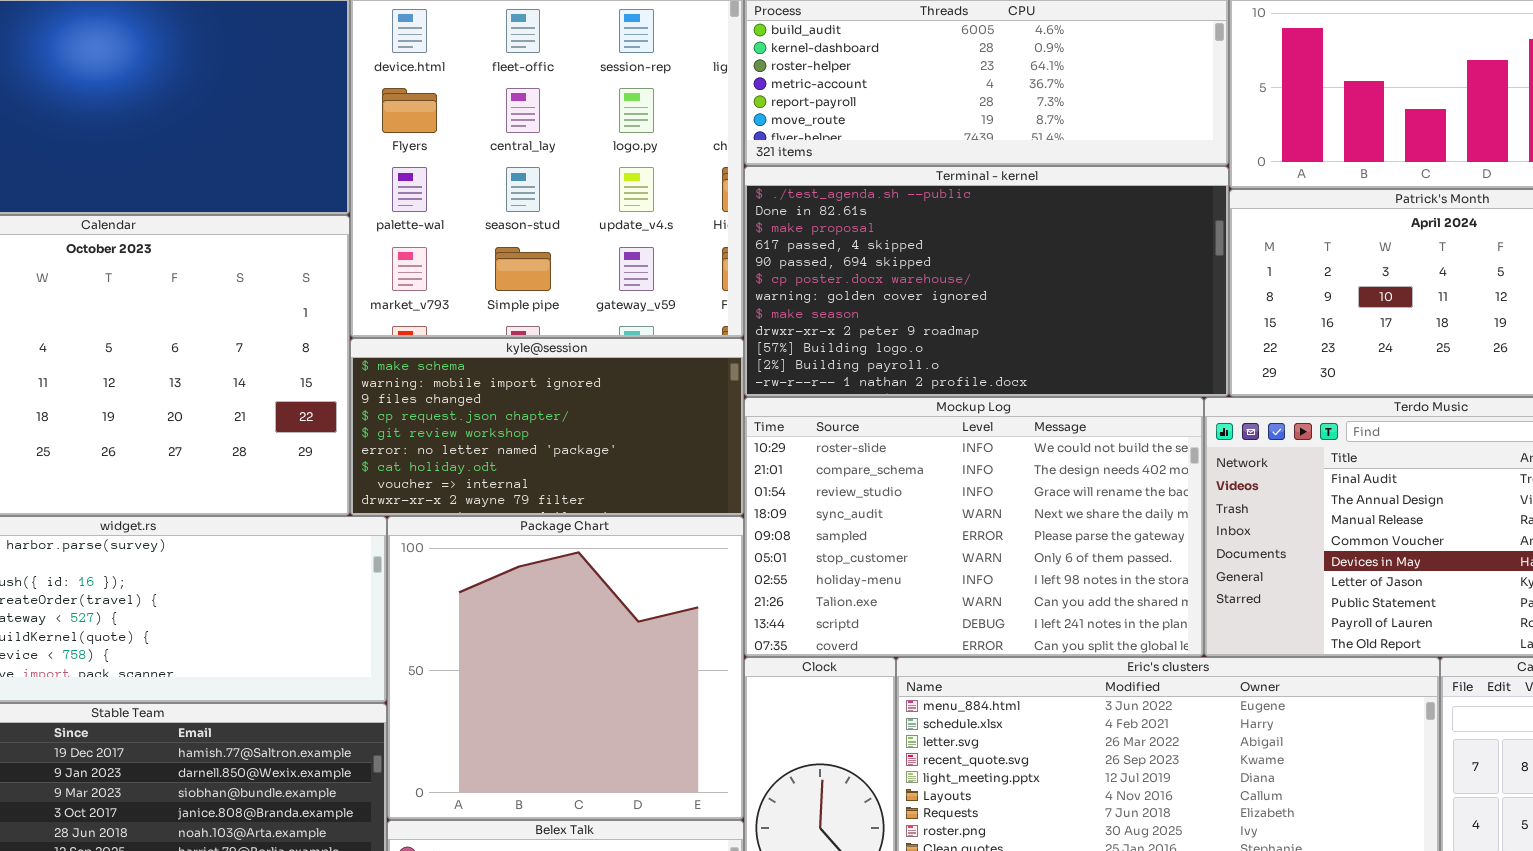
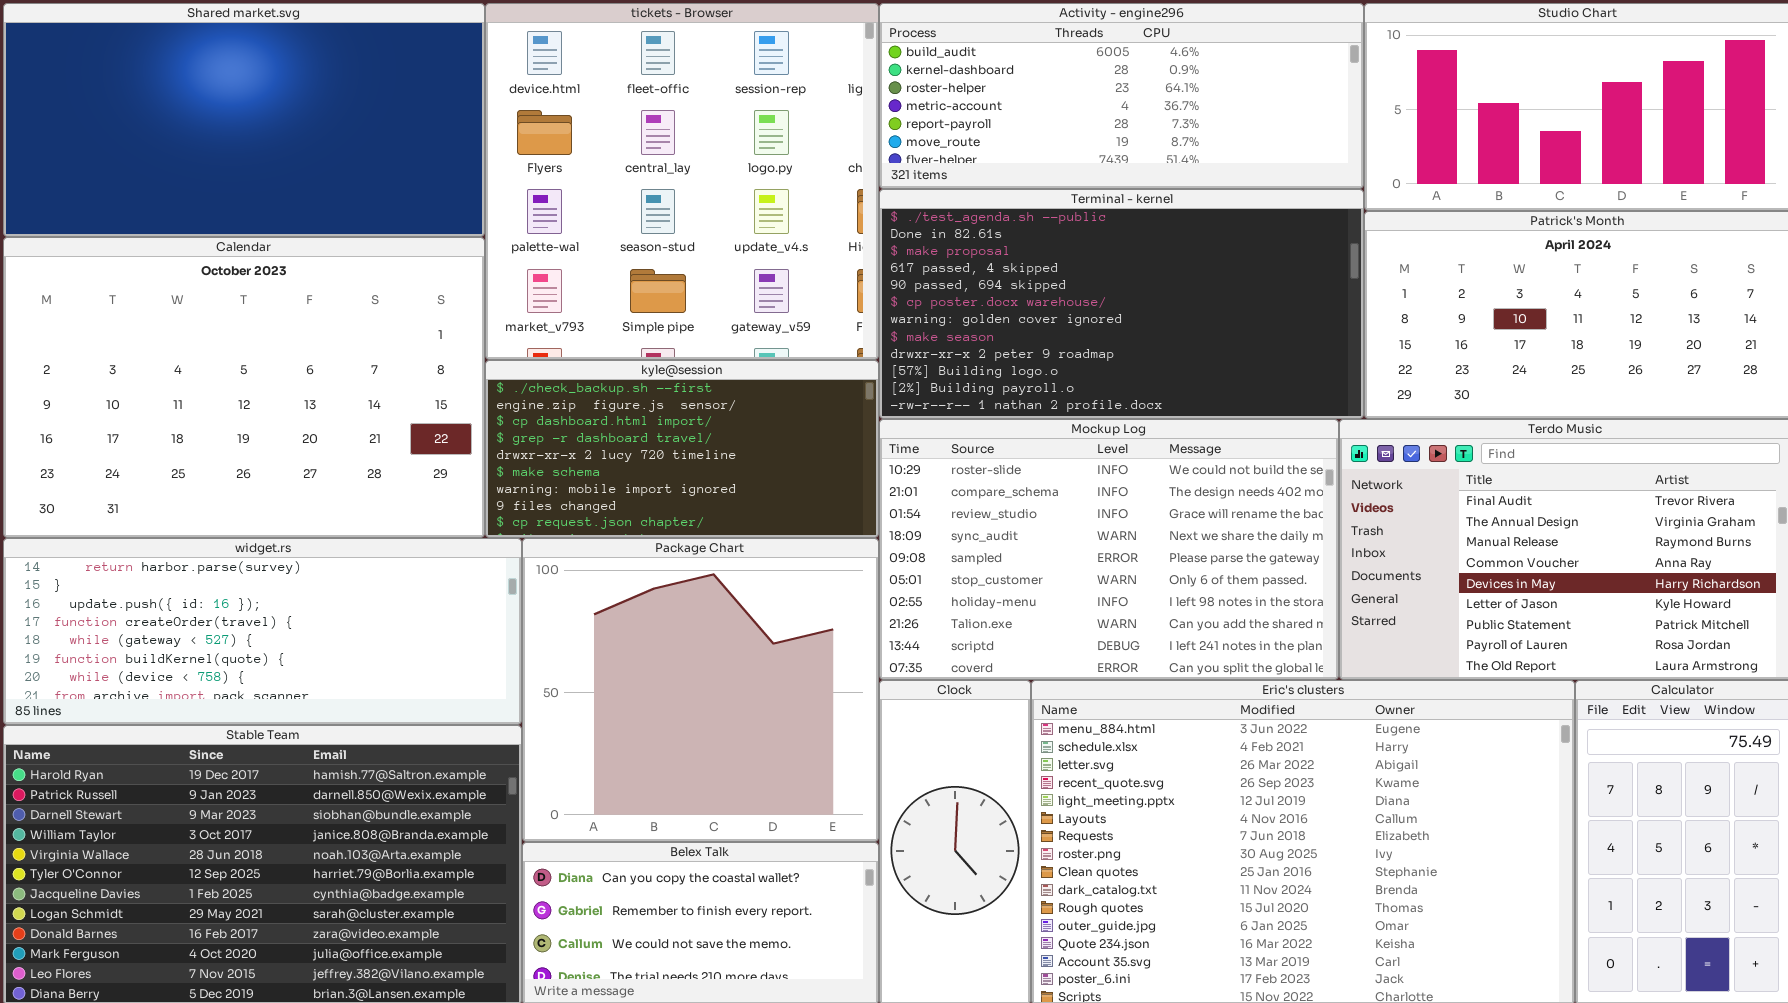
kyle@session: [350,338,744,516] -> [485,360,879,538], scrolled up 5 rows

